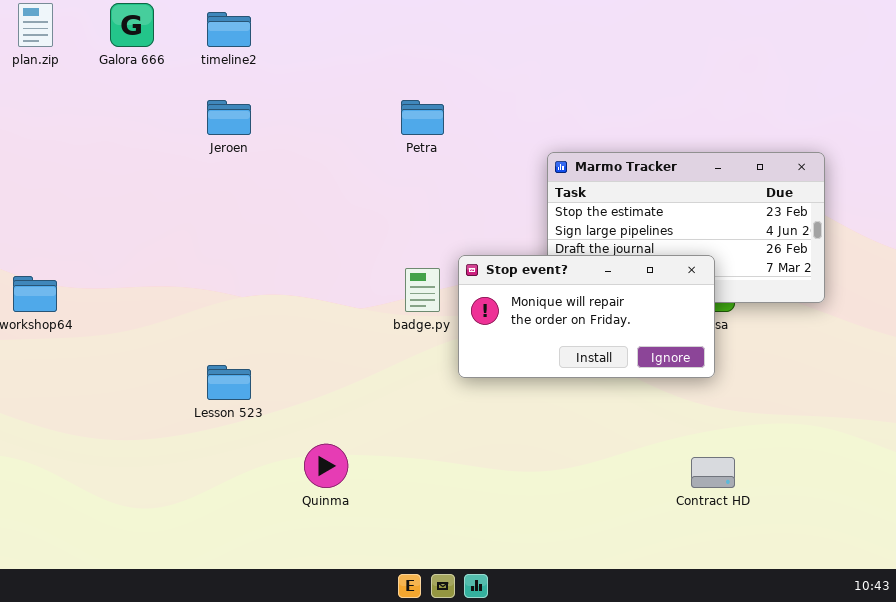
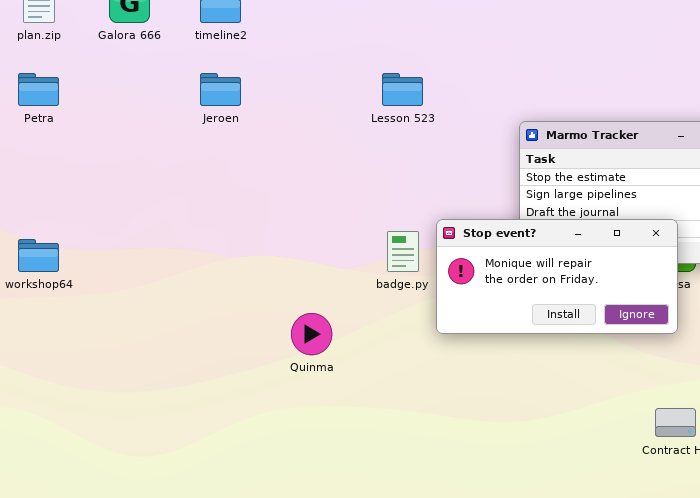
Petra: [401,100,444,135] -> [18,73,59,106], moved
Lesson 523: [207,365,251,400] -> [382,73,423,106], moved
Quinma: [304,444,348,488] -> [291,313,332,355], moved

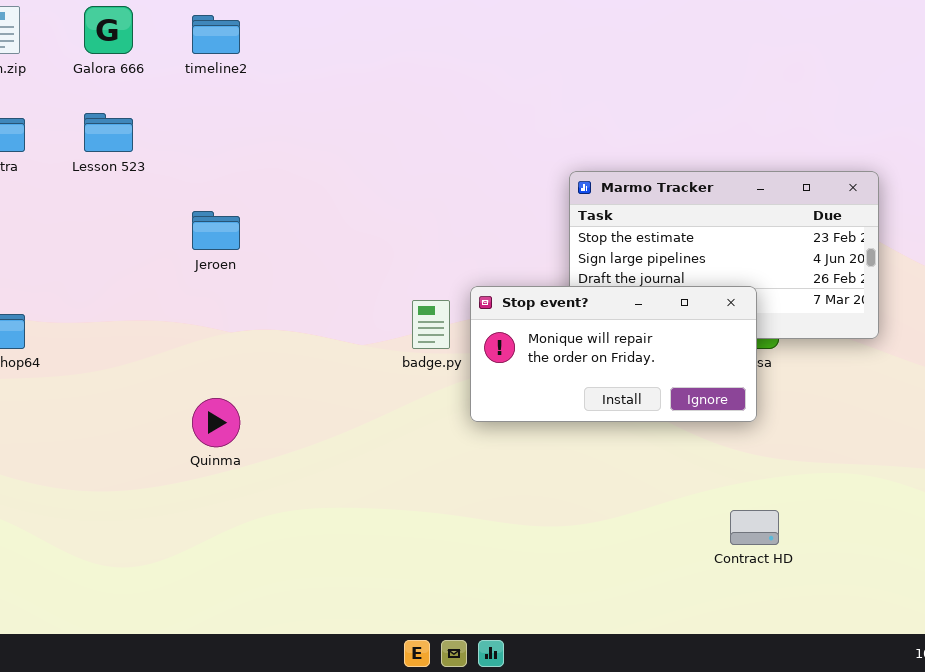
Jeroen: [200,73,241,106] -> [192,211,240,250], moved
Lesson 523: [382,73,423,106] -> [84,113,133,152], moved
Quinma: [291,313,332,355] -> [192,398,240,447], moved

